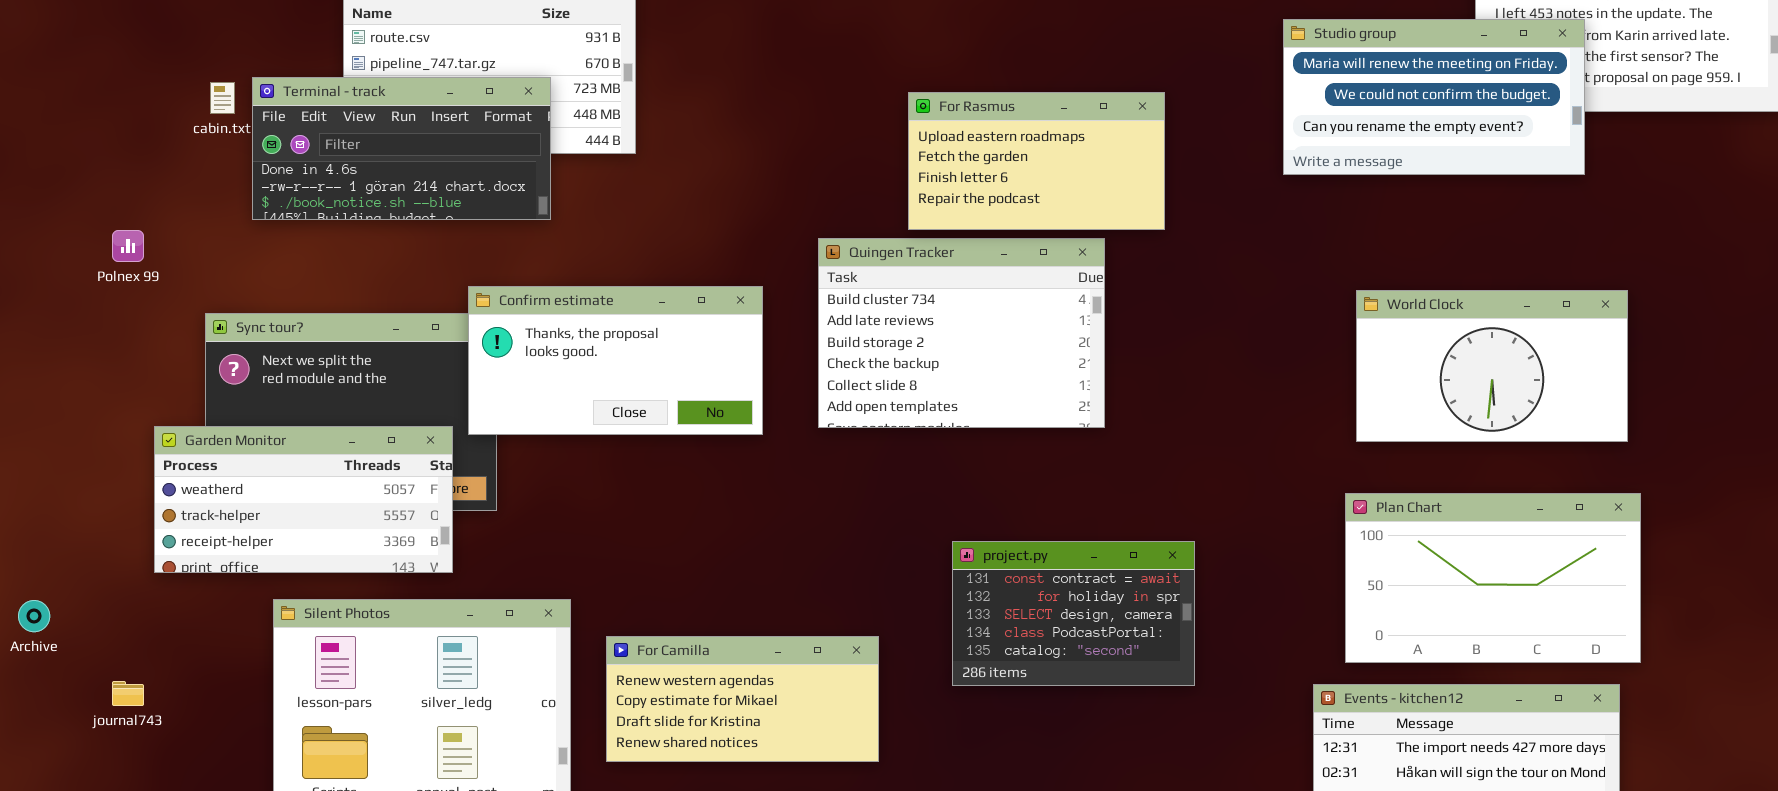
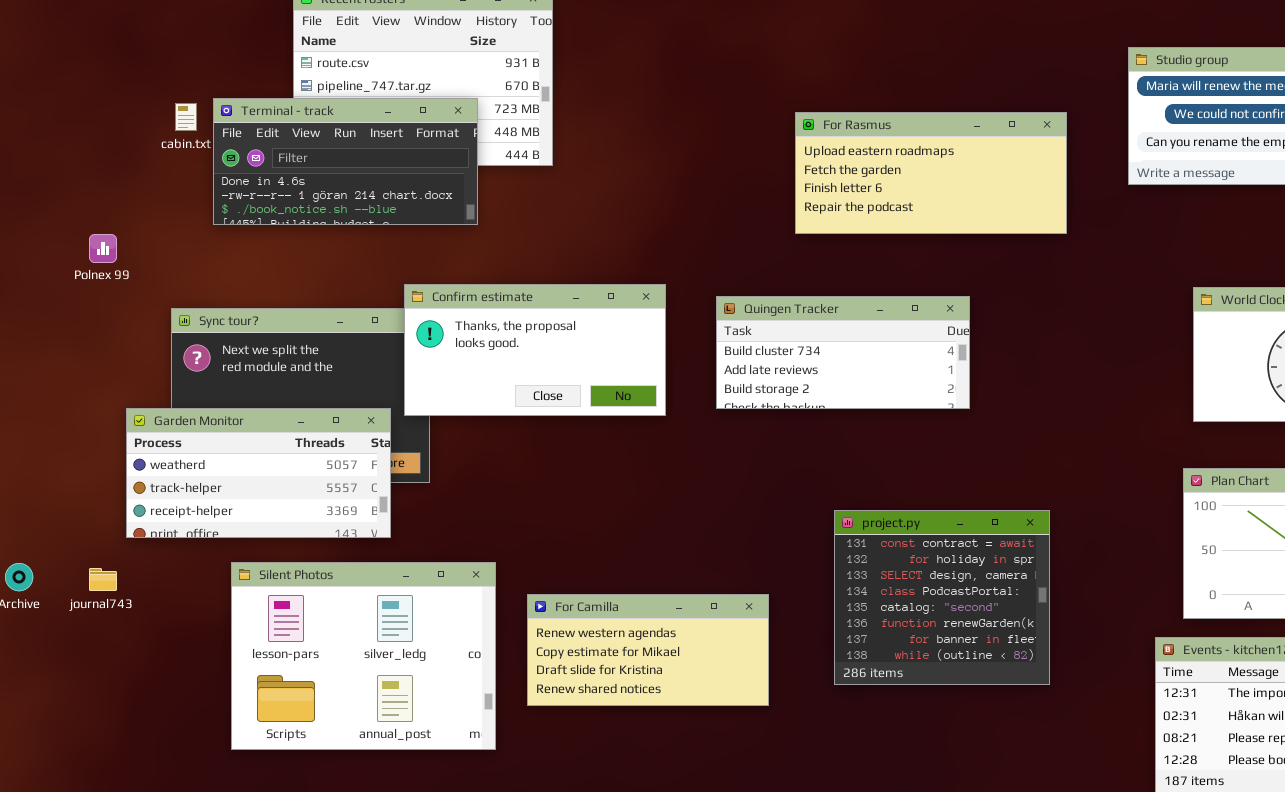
For Rasmus: [908,92,1165,230] -> [795,112,1067,234], resized
Quingen Tracker: [818,238,1105,428] -> [716,296,970,409], resized
project.py: [952,541,1195,686] -> [834,510,1050,685], resized
journal743: [112,681,144,706] -> [89,568,117,591], moved

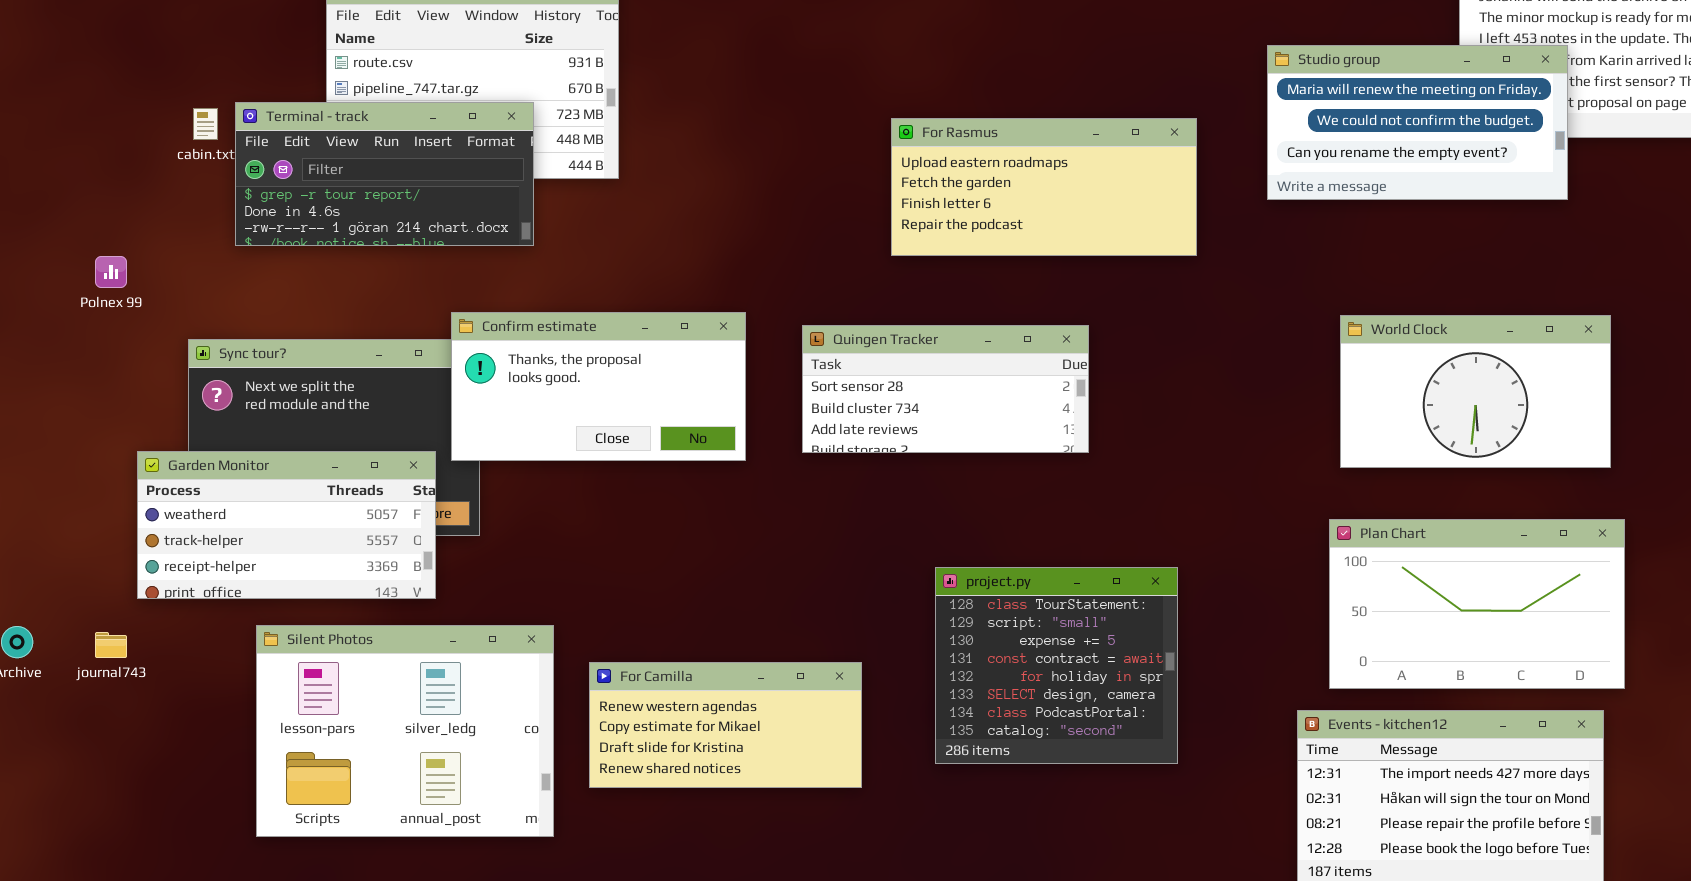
Terminal - track: [213,98,478,225] -> [235,102,534,246], scrolled up 1 row
Quingen Tracker: [716,296,970,409] -> [802,325,1089,453], scrolled up 1 row
project.py: [834,510,1050,685] -> [935,567,1178,764], scrolled up 3 rows

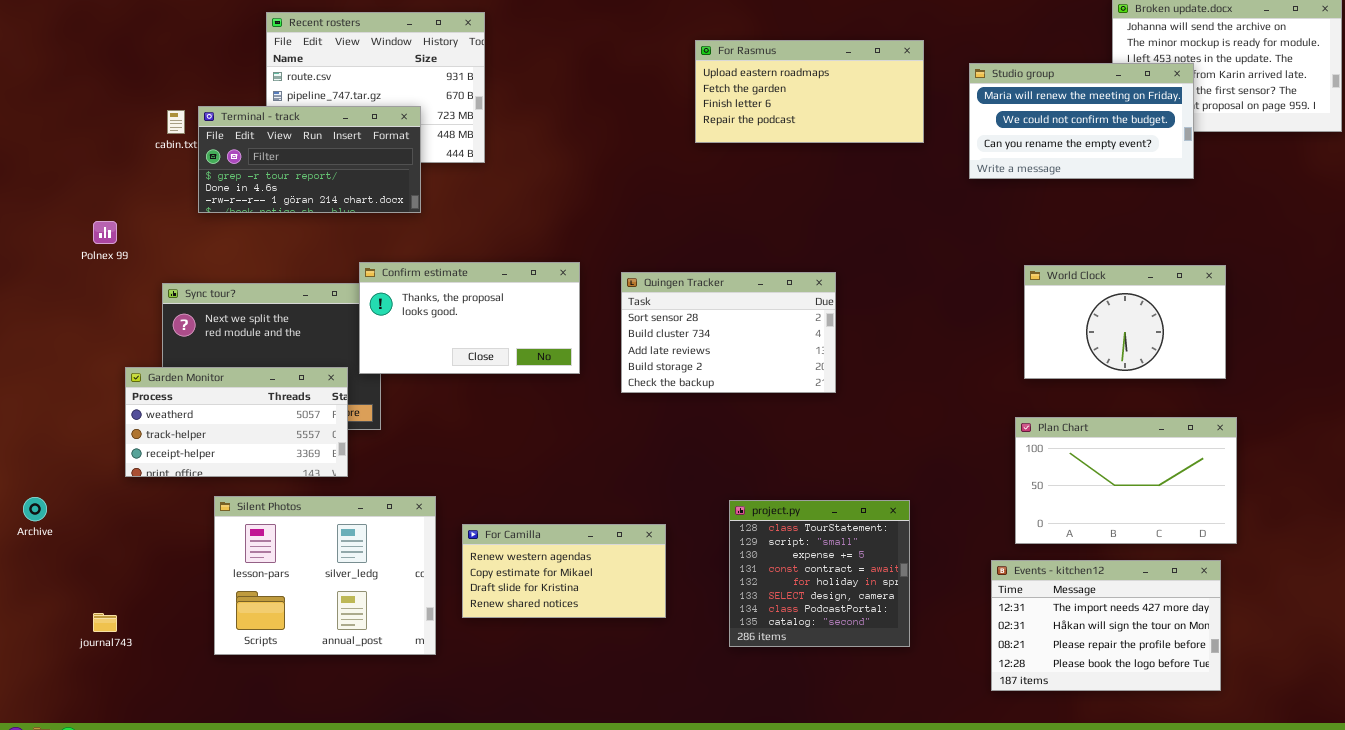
For Rasmus: [891,118,1197,256] -> [695,40,924,143], moved
Quingen Tracker: [802,325,1089,453] -> [621,272,836,393], resized
project.py: [935,567,1178,764] -> [729,500,910,647], moved
journal743: [95,632,127,658] -> [93,613,117,632], moved

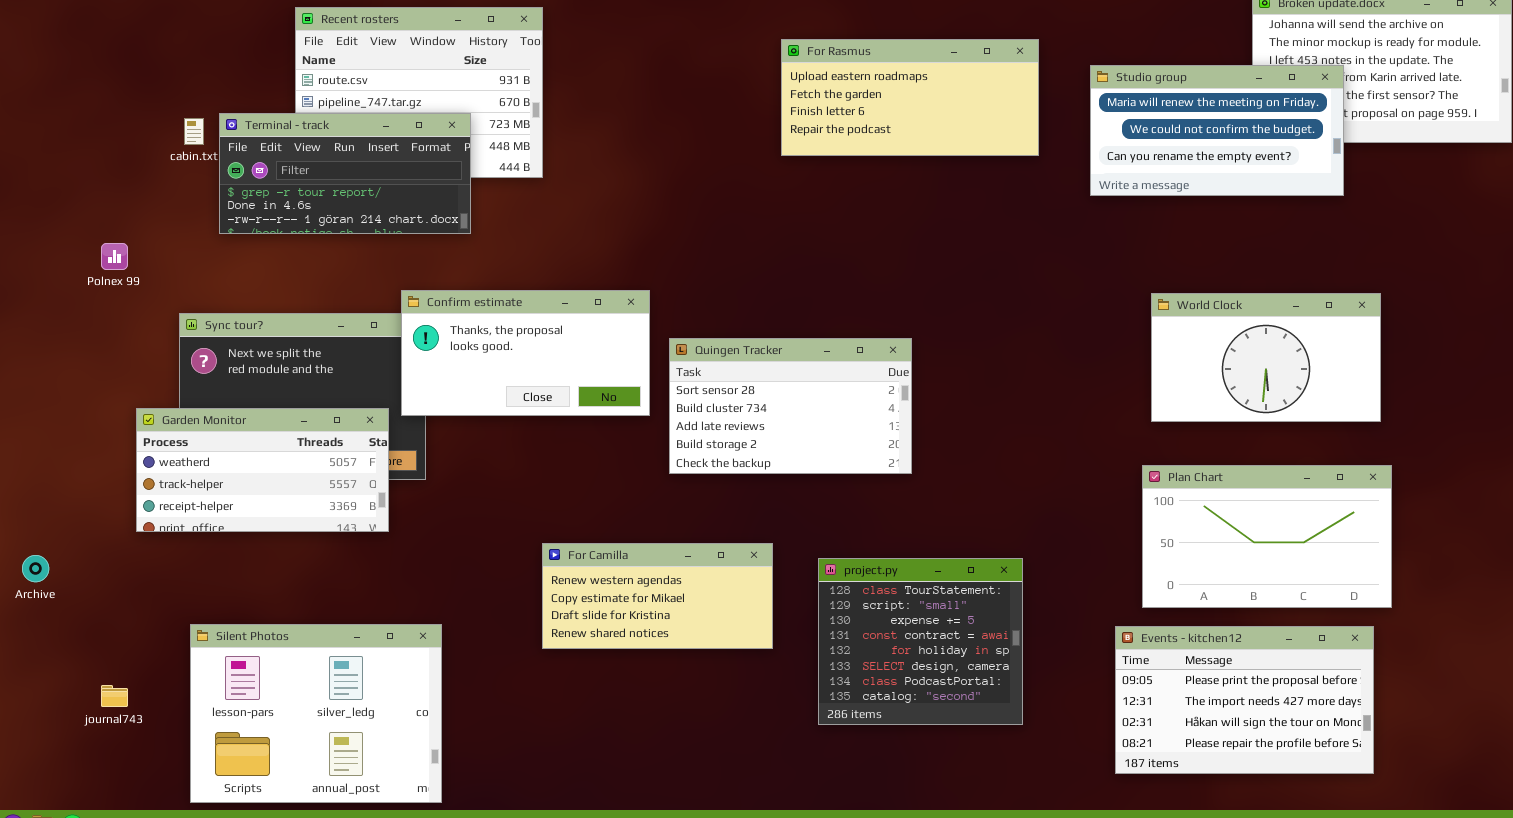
Quingen Tracker: [621,272,836,393] -> [669,338,912,474], moved
Silent Photos: [214,496,436,655] -> [190,624,442,803], moved
For Camilla: [462,524,666,618] -> [542,543,773,649], moved
Events - kitchen12: [991,560,1221,691] -> [1115,626,1374,774], scrolled up 1 row

